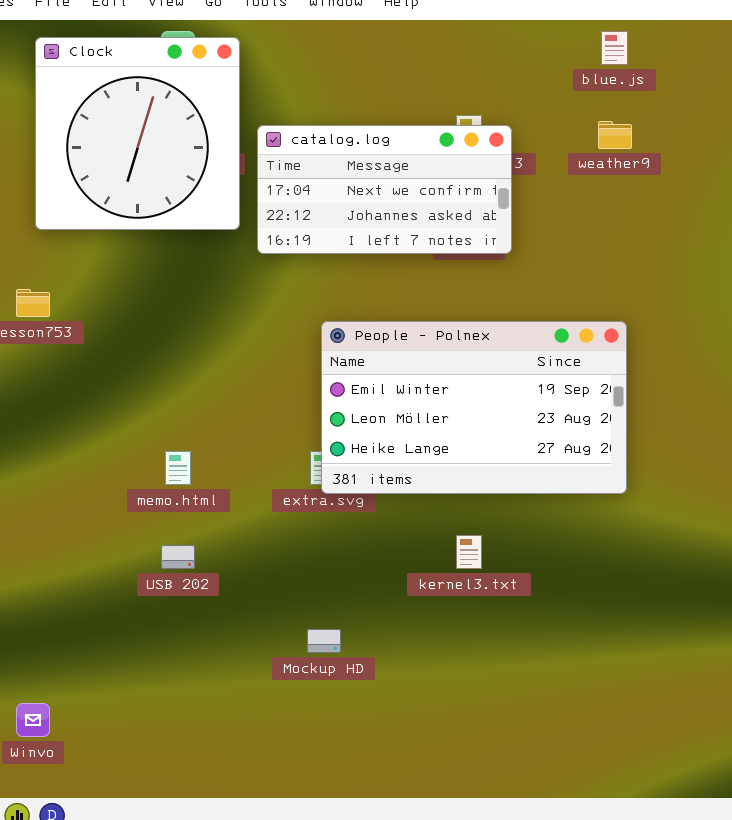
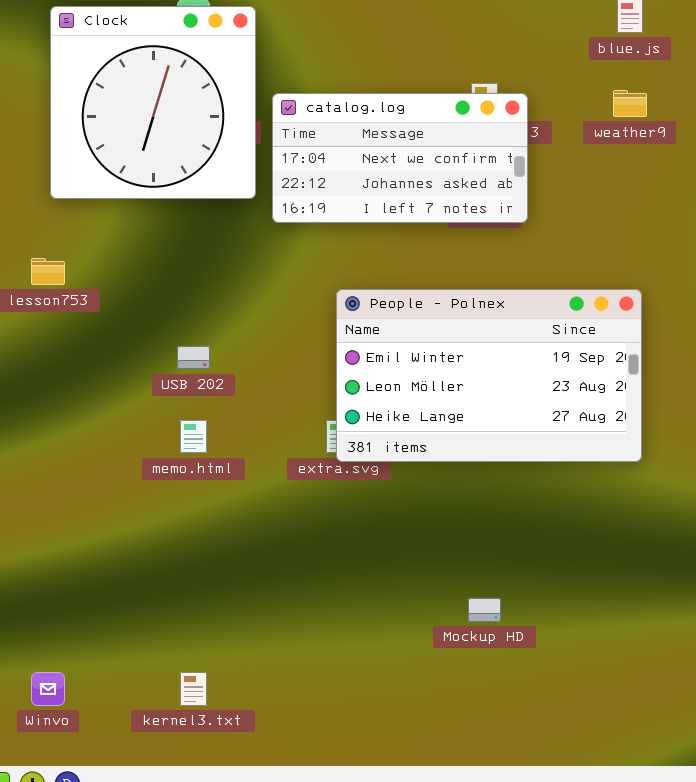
kernel3.txt: [456,535,482,569] -> [180,672,207,706], moved
USB 202: [161,545,195,569] -> [177,346,210,369], moved
Mockup HD: [307,629,341,653] -> [468,598,501,622], moved

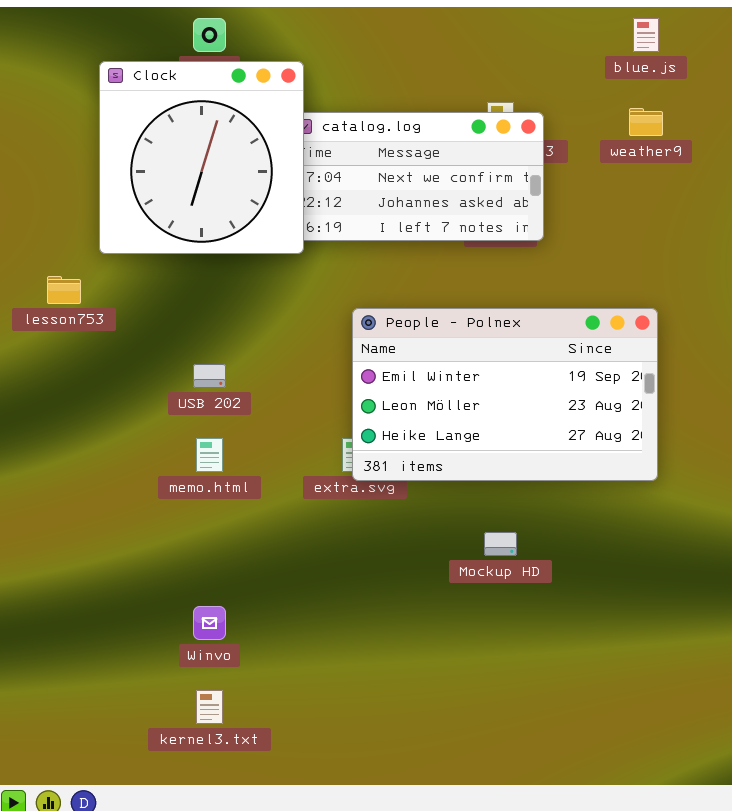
Clock: [50,6,256,199] -> [99,61,304,254], moved
Mockup HD: [468,598,501,622] -> [484,532,517,556], moved
Winvo: [31,672,65,706] -> [193,606,226,640], moved

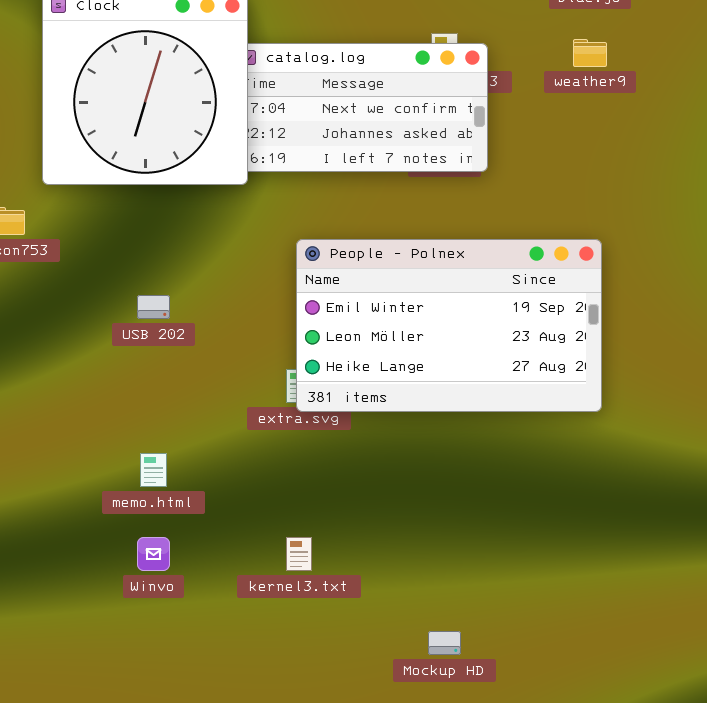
memo.html: [196,438,223,472] -> [140,453,167,487], moved
Mockup HD: [484,532,517,556] -> [428,631,461,655], moved
kernel3.txt: [196,690,223,724] -> [286,537,312,571], moved

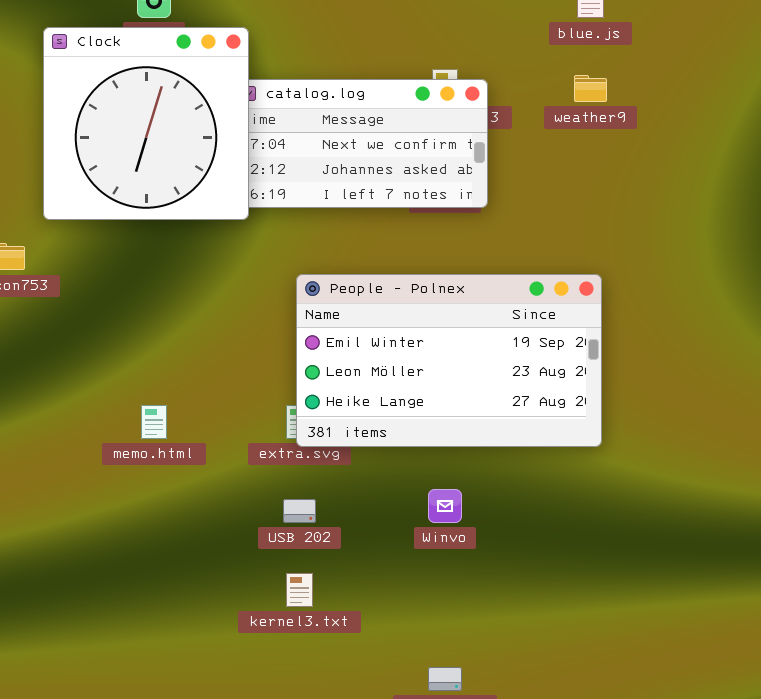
USB 202: [137,295,170,319] -> [283,499,316,523], moved
memo.html: [140,453,167,487] -> [141,405,167,439], moved
Winvo: [137,537,170,571] -> [428,489,462,523], moved

